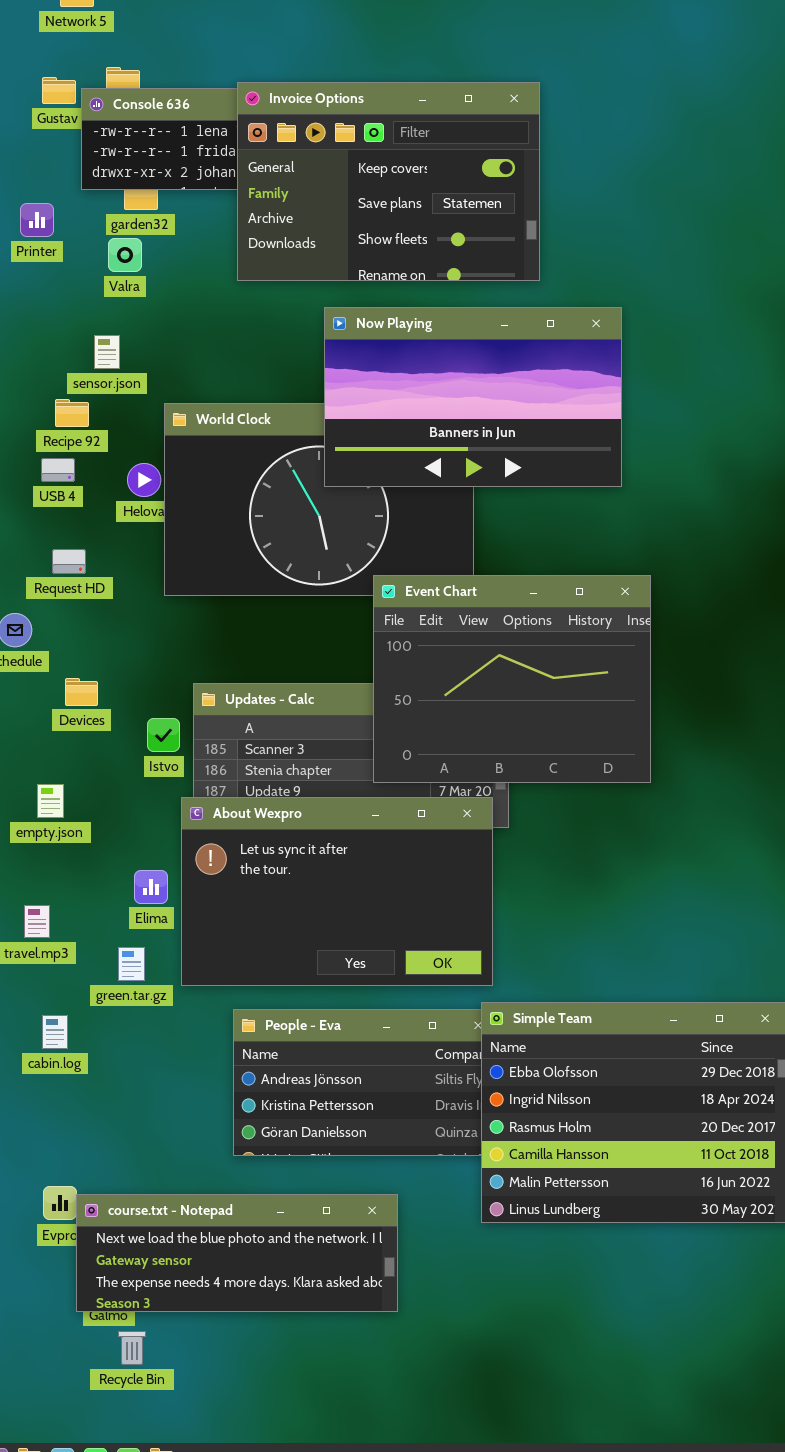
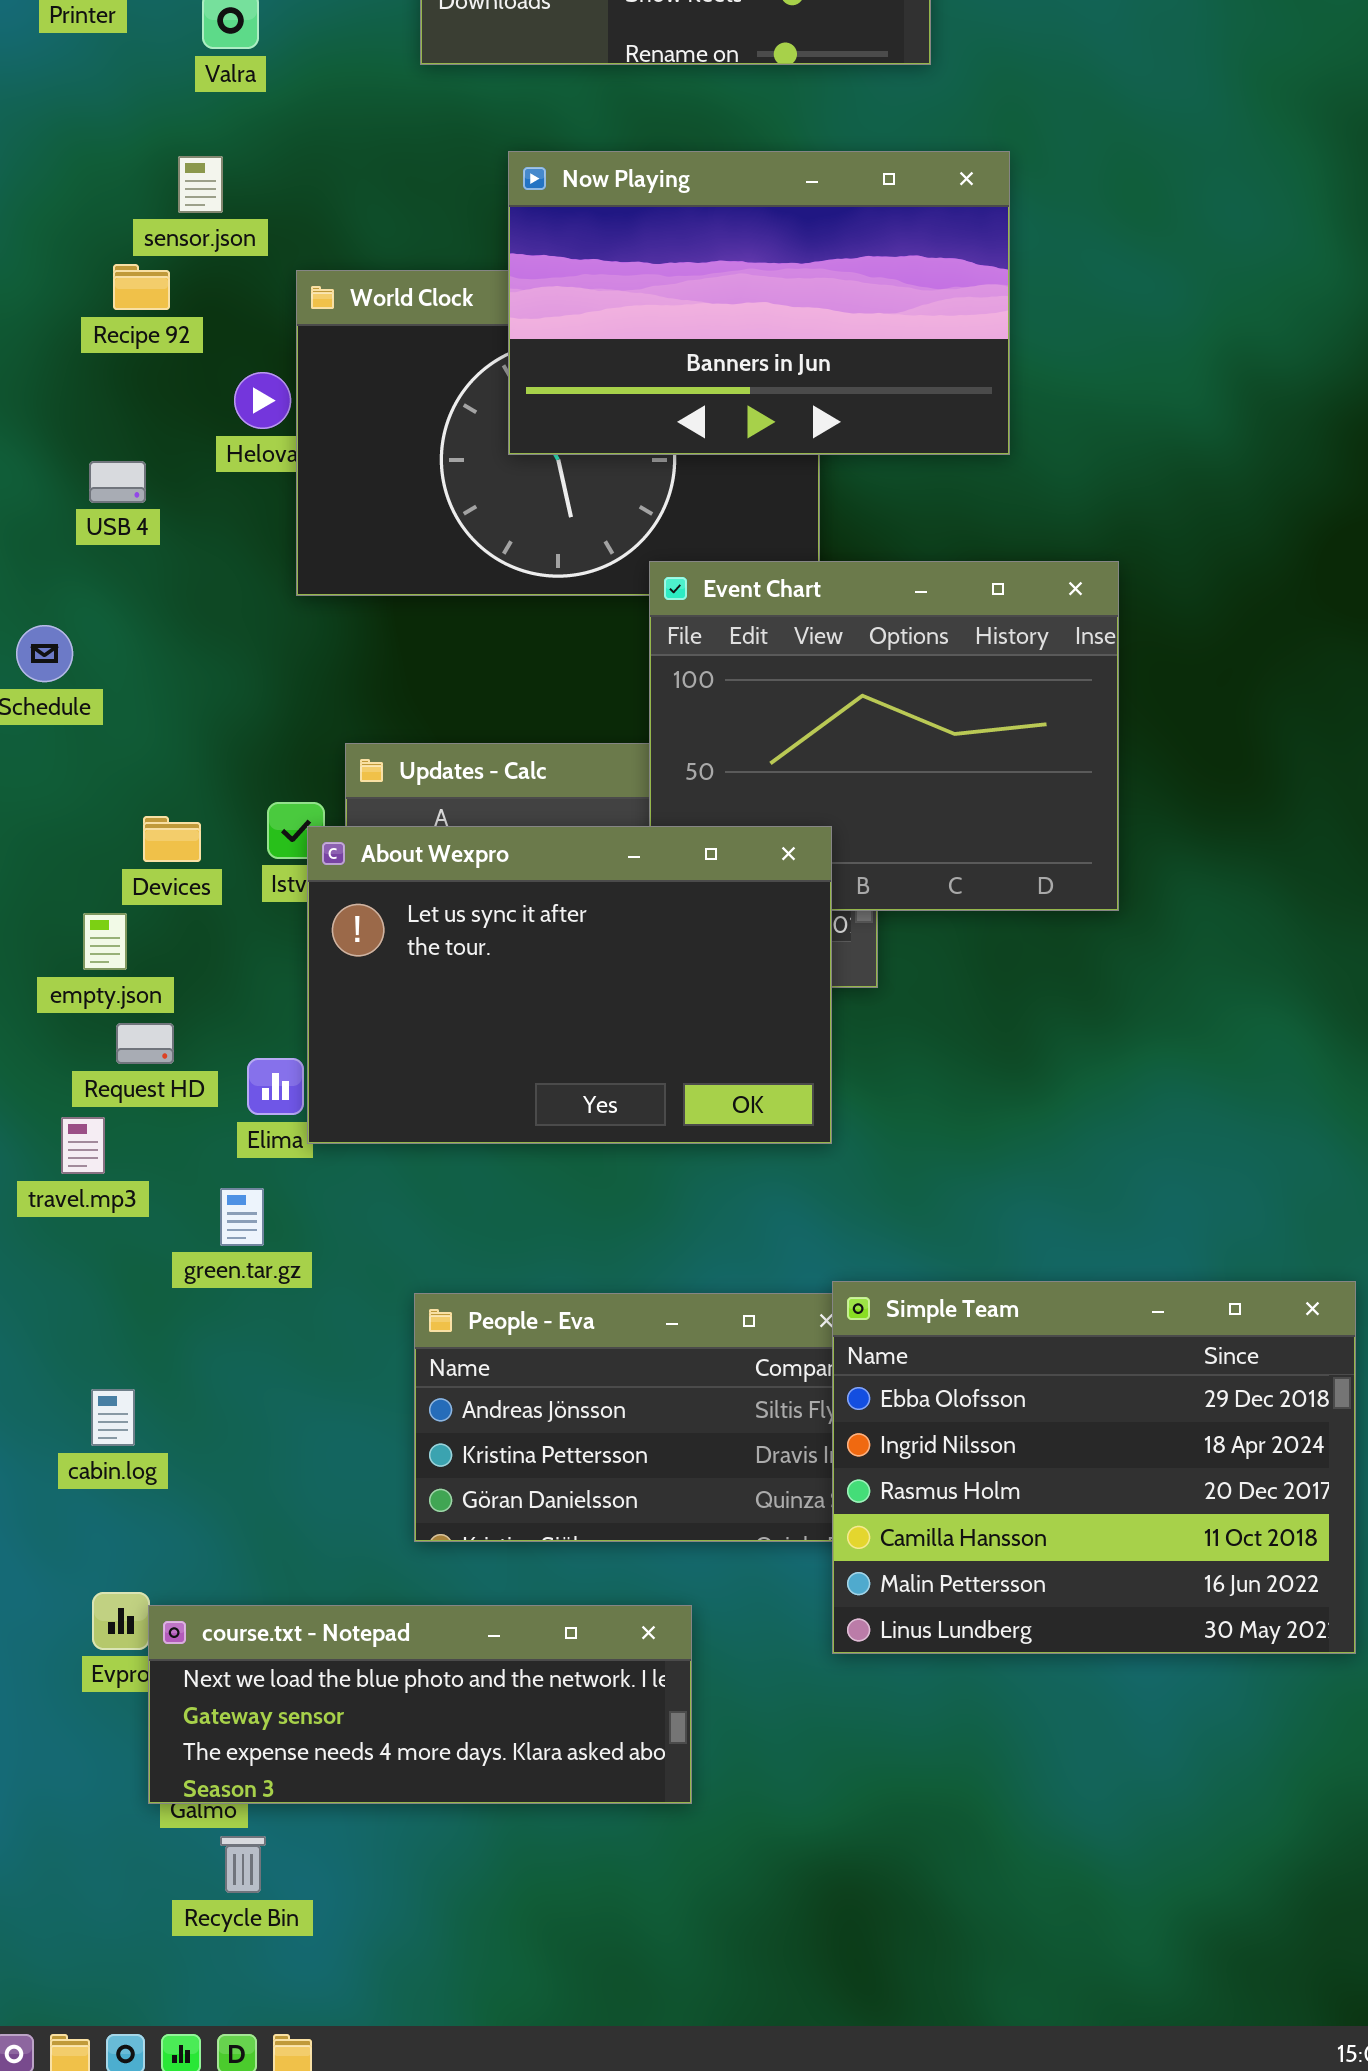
Now Playing: [324,307,622,487] -> [508,151,1010,455], moved
USB 4: [41,458,75,482] -> [89,461,146,503], moved
Request HD: [52,549,86,574] -> [116,1023,174,1064], moved
Devices: [65,678,98,706] -> [143,816,201,862], moved
About Wexpro: [181,797,493,986] -> [307,826,832,1144], moved
cabin.log: [42,1015,68,1049] -> [91,1389,135,1446], moved

